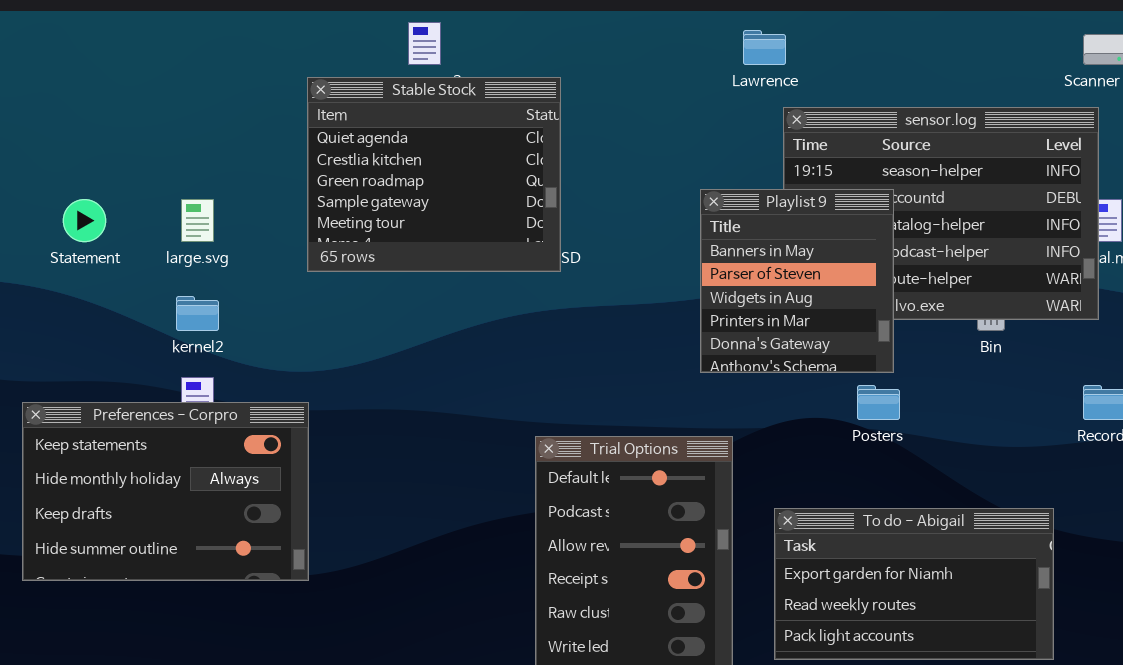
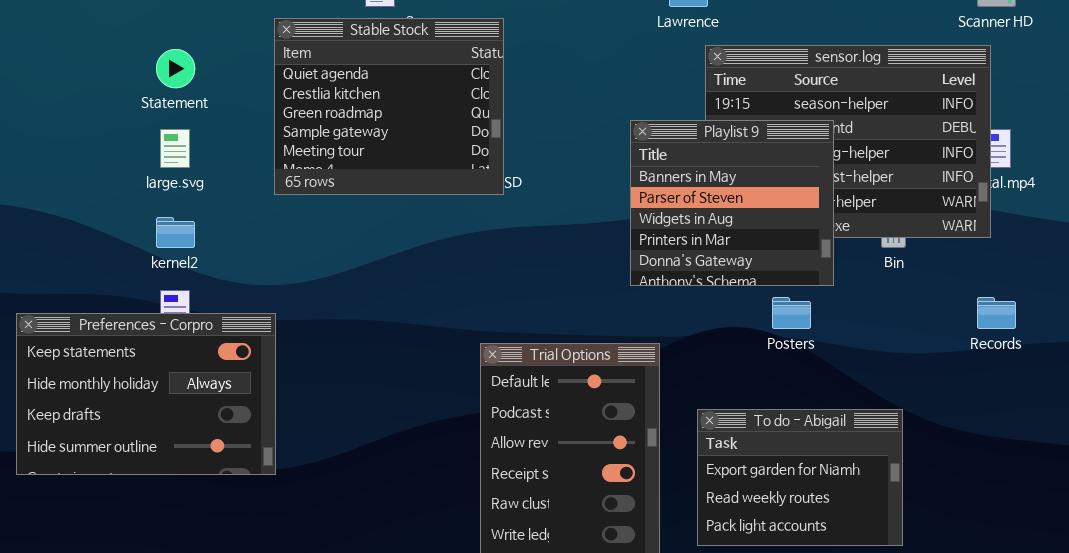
Playlist 9: [700,189,894,373] -> [630,120,834,286], resized
Statement: [63,199,106,242] -> [156,49,195,88], moved
To do - Abigail: [774,508,1054,660] -> [697,409,903,546], resized

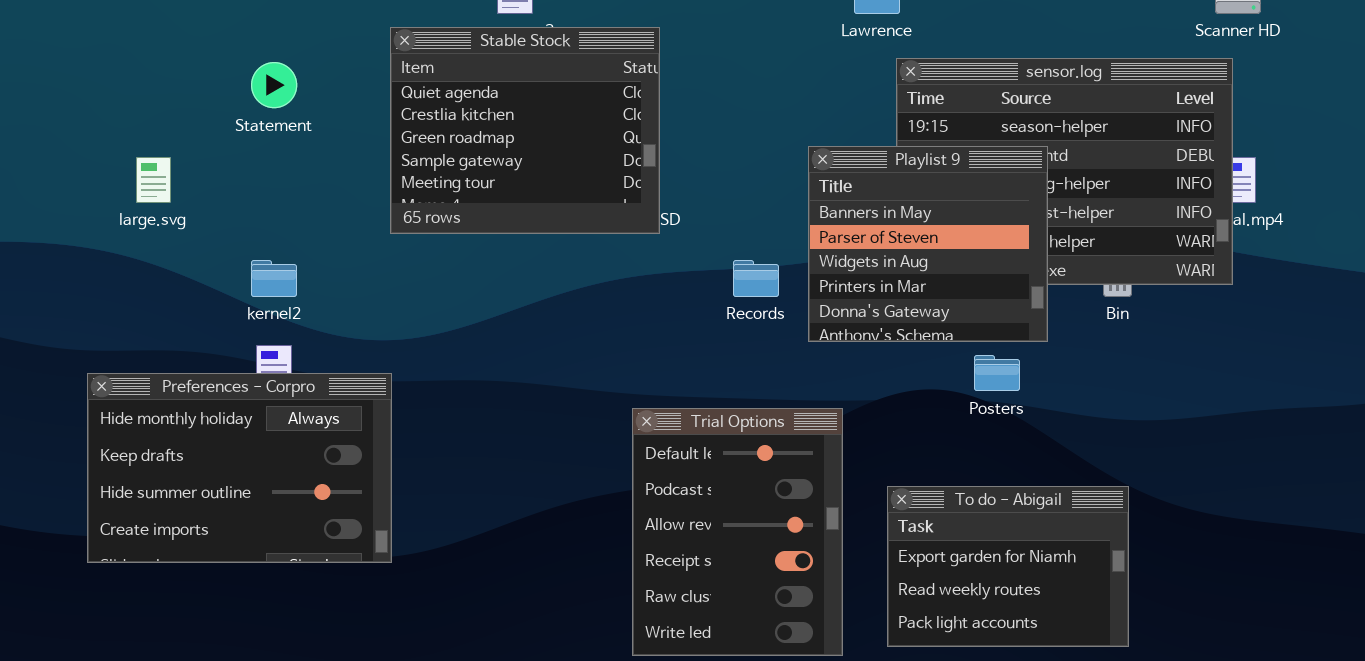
large.svg: [160,129,190,168] -> [136,157,171,203], moved
Records: [977,297,1016,329] -> [733,260,779,297], moved
Preferences - Corpro: [16,313,276,475] -> [87,373,392,563], scrolled down 1 row

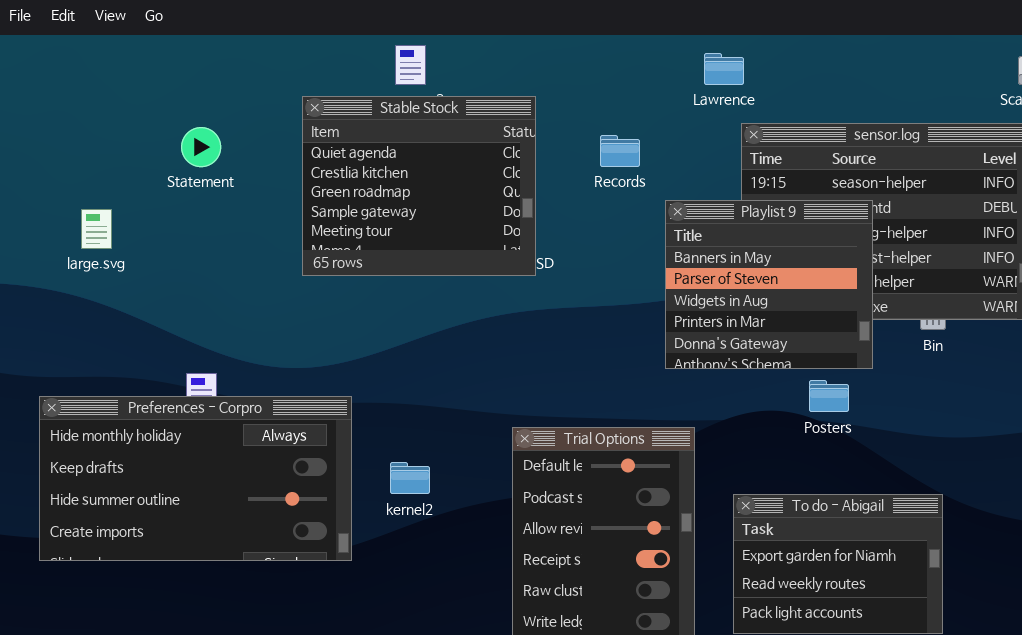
kernel2: [251,260,297,297] -> [390,462,430,494], moved
Records: [733,260,779,297] -> [600,135,640,167], moved
Preferences - Corpro: [87,373,392,563] -> [39,396,352,561], resized

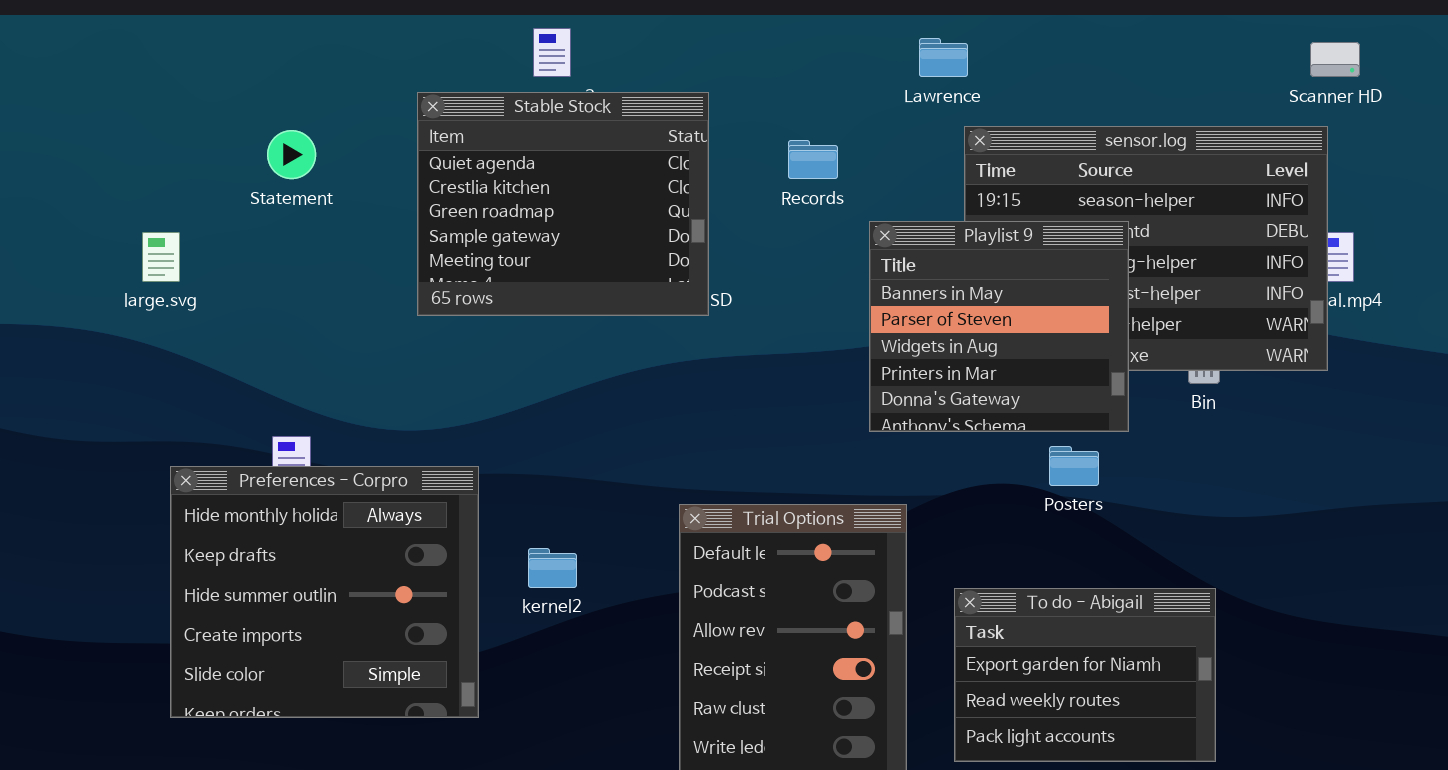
Preferences - Corpro: [39,396,352,561] -> [170,466,479,718], resized

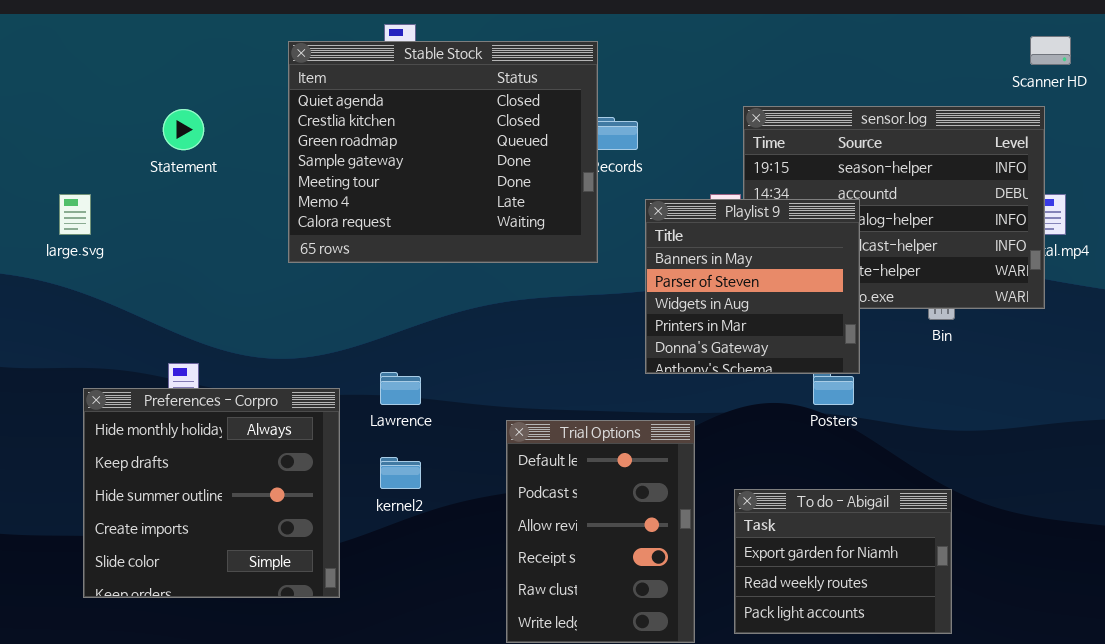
Lawrence: [919,38,968,77] -> [380,372,421,405], moved
Stable Stock: [417,92,709,316] -> [288,41,598,263], resized
Playlist 9: [869,221,1129,432] -> [645,199,860,374], moved

